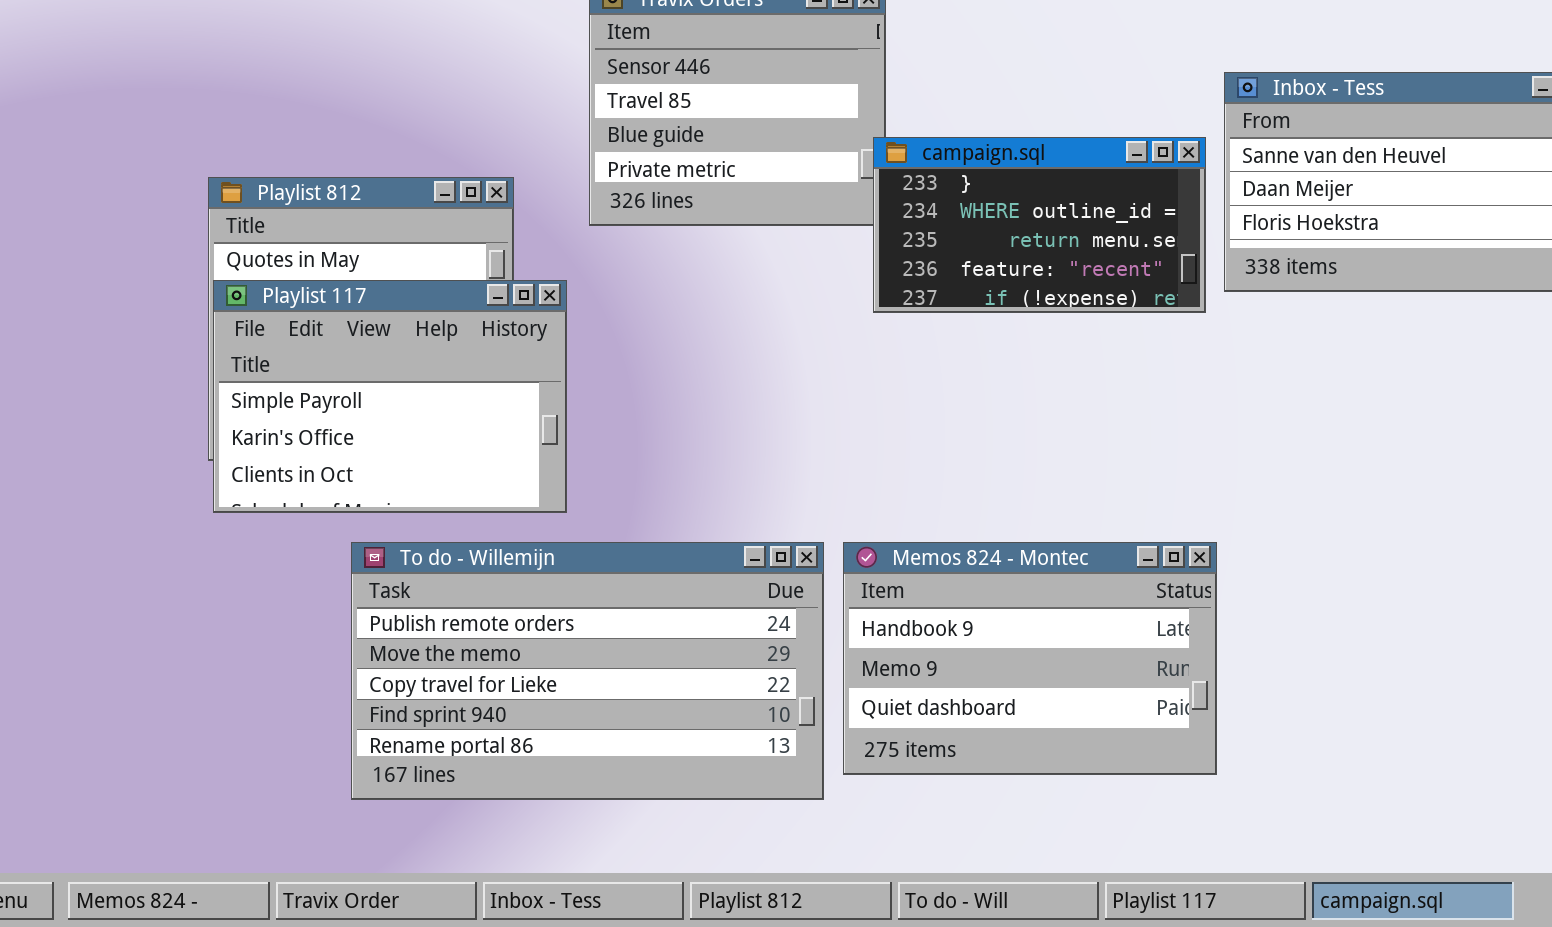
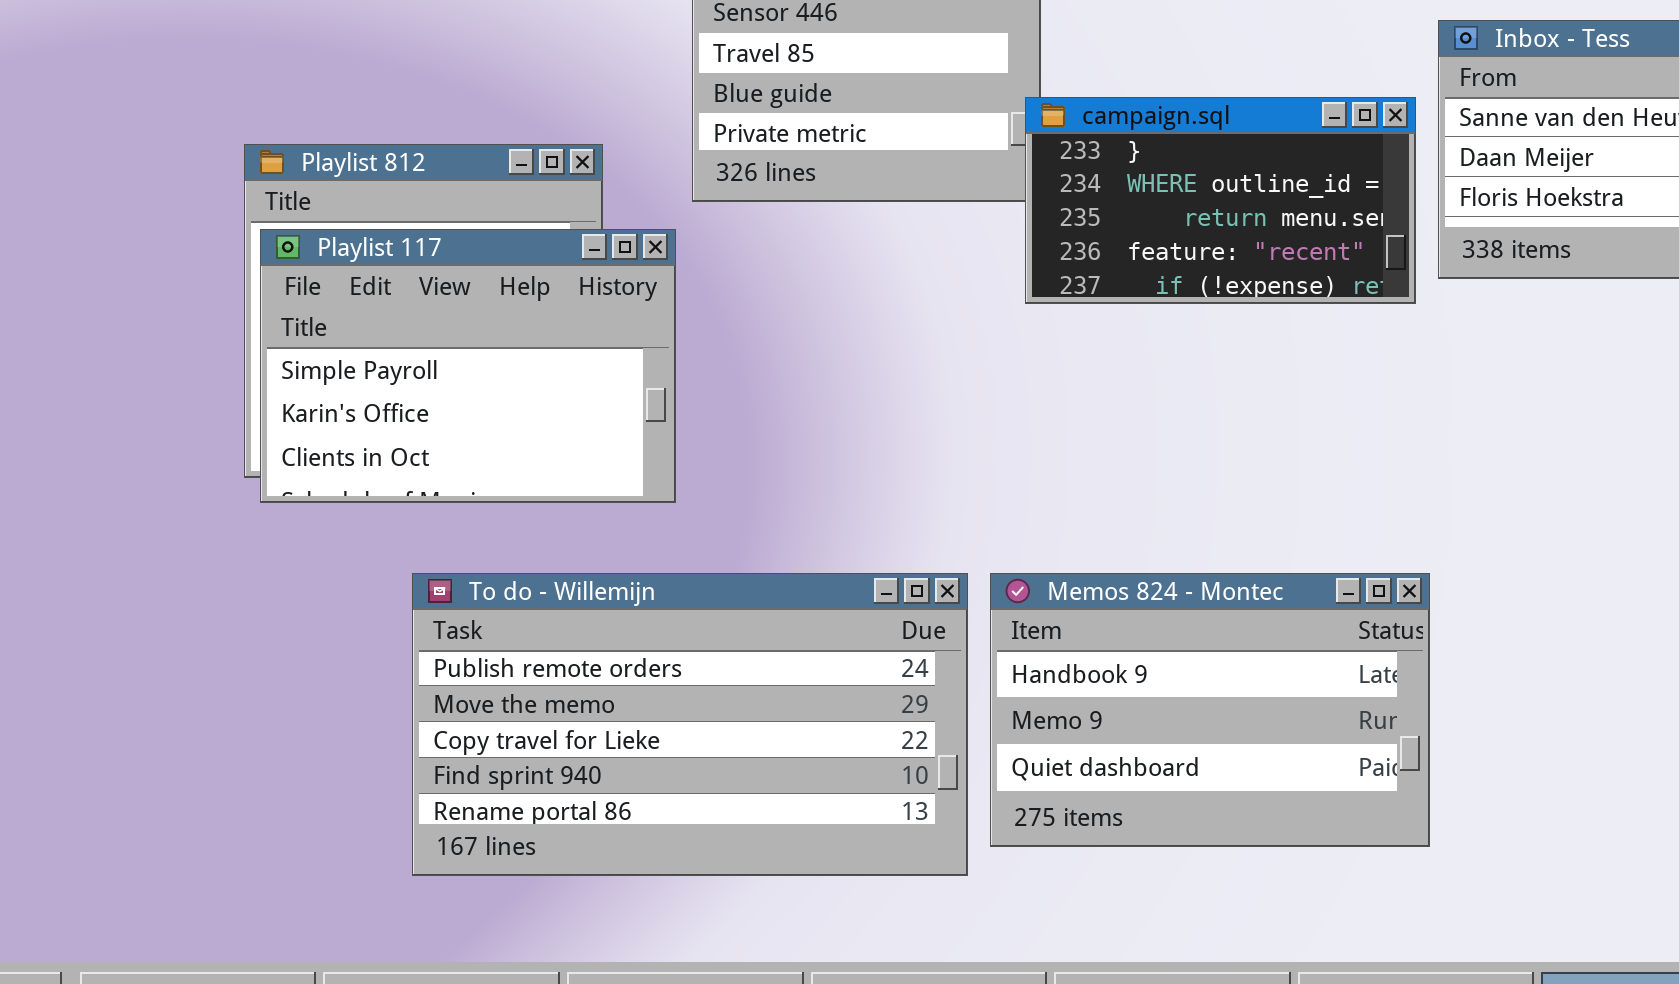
Playlist 117: [213,280,567,513] -> [260,229,676,503], moved

